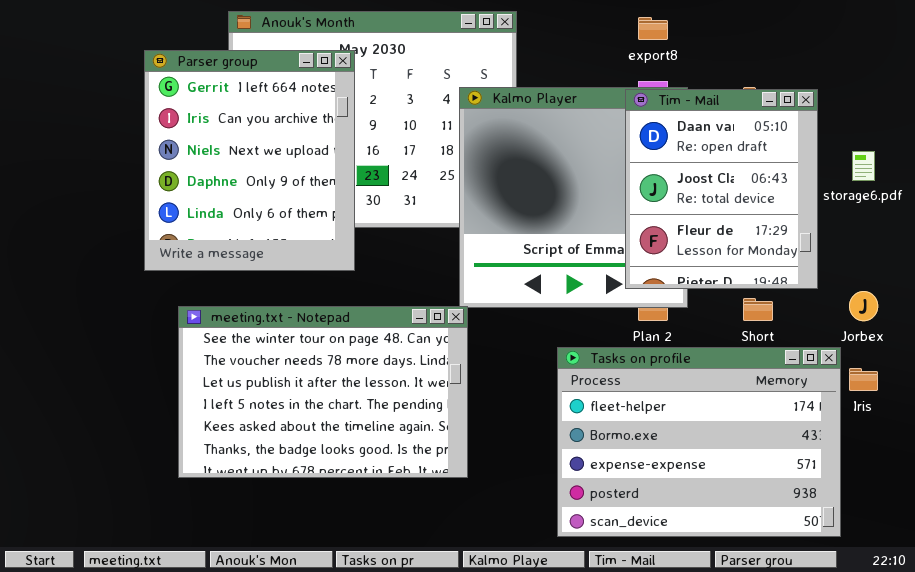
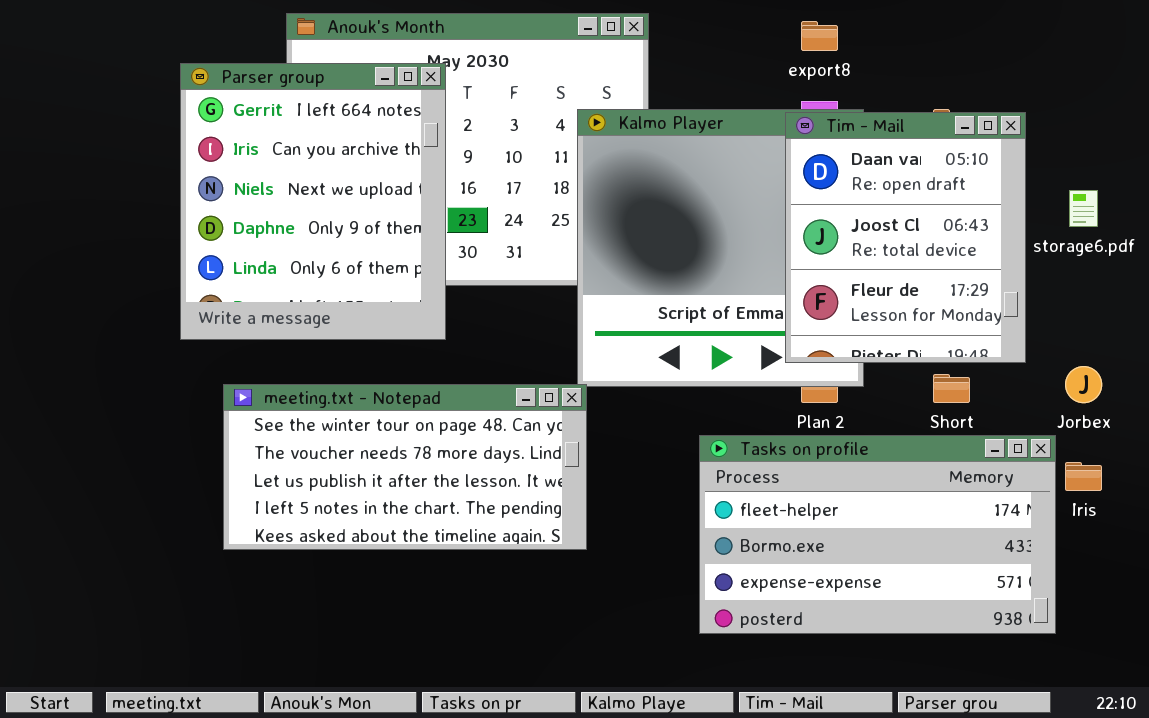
meeting.txt - Notepad: [178,306,468,478] -> [223,384,587,550], resized
Tasks on profile: [557,347,841,537] -> [699,435,1056,634], resized

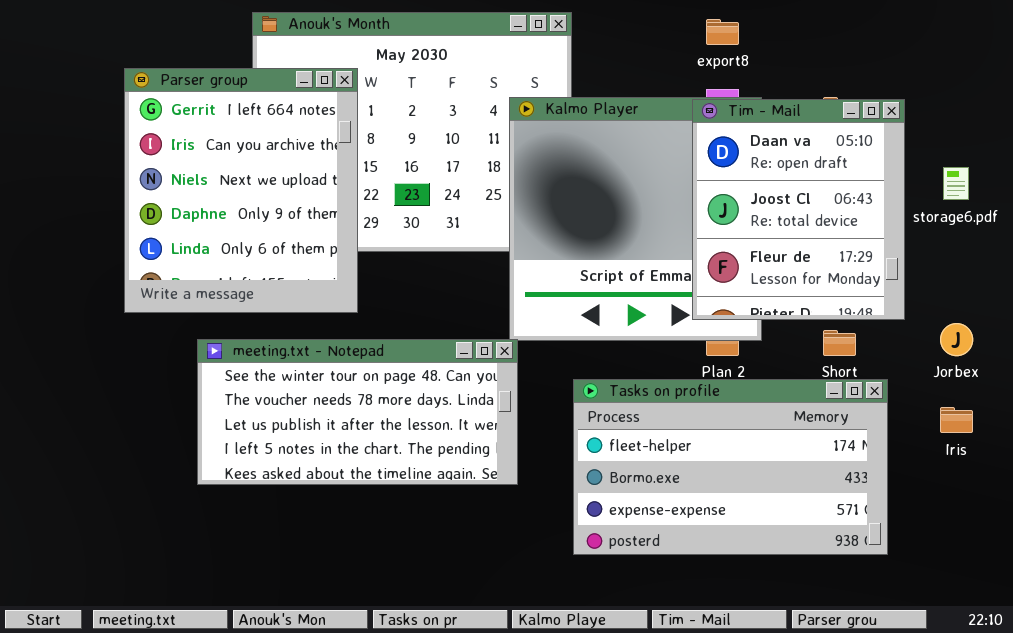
Parser group: [180,63,446,340] -> [124,68,358,313], moved
Tasks on profile: [699,435,1056,634] -> [573,379,888,555], moved

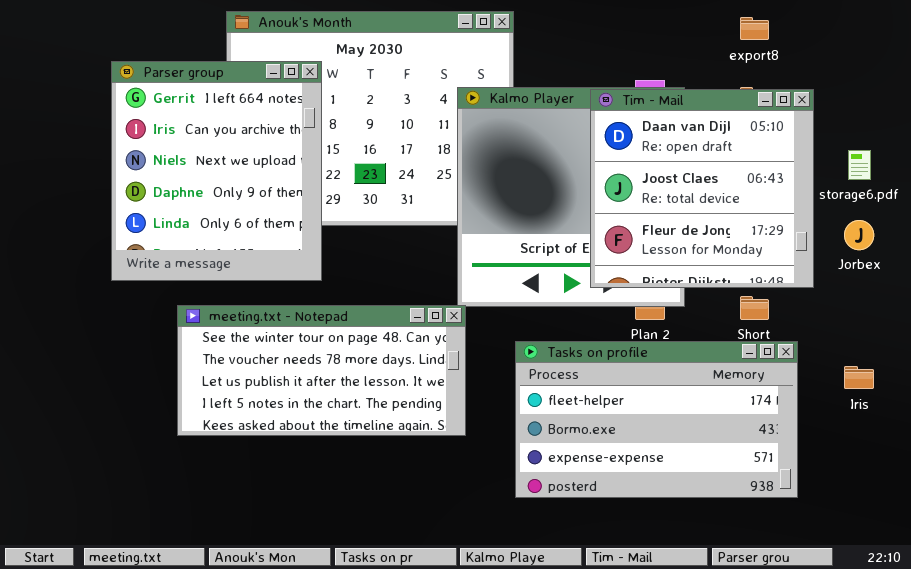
export8: [706,19,739,45] -> [740,17,769,40], moved
Tim - Mail: [692,99,905,320] -> [590,89,814,288], resized
Jorbex: [940,323,973,356] -> [844,220,874,250], moved

